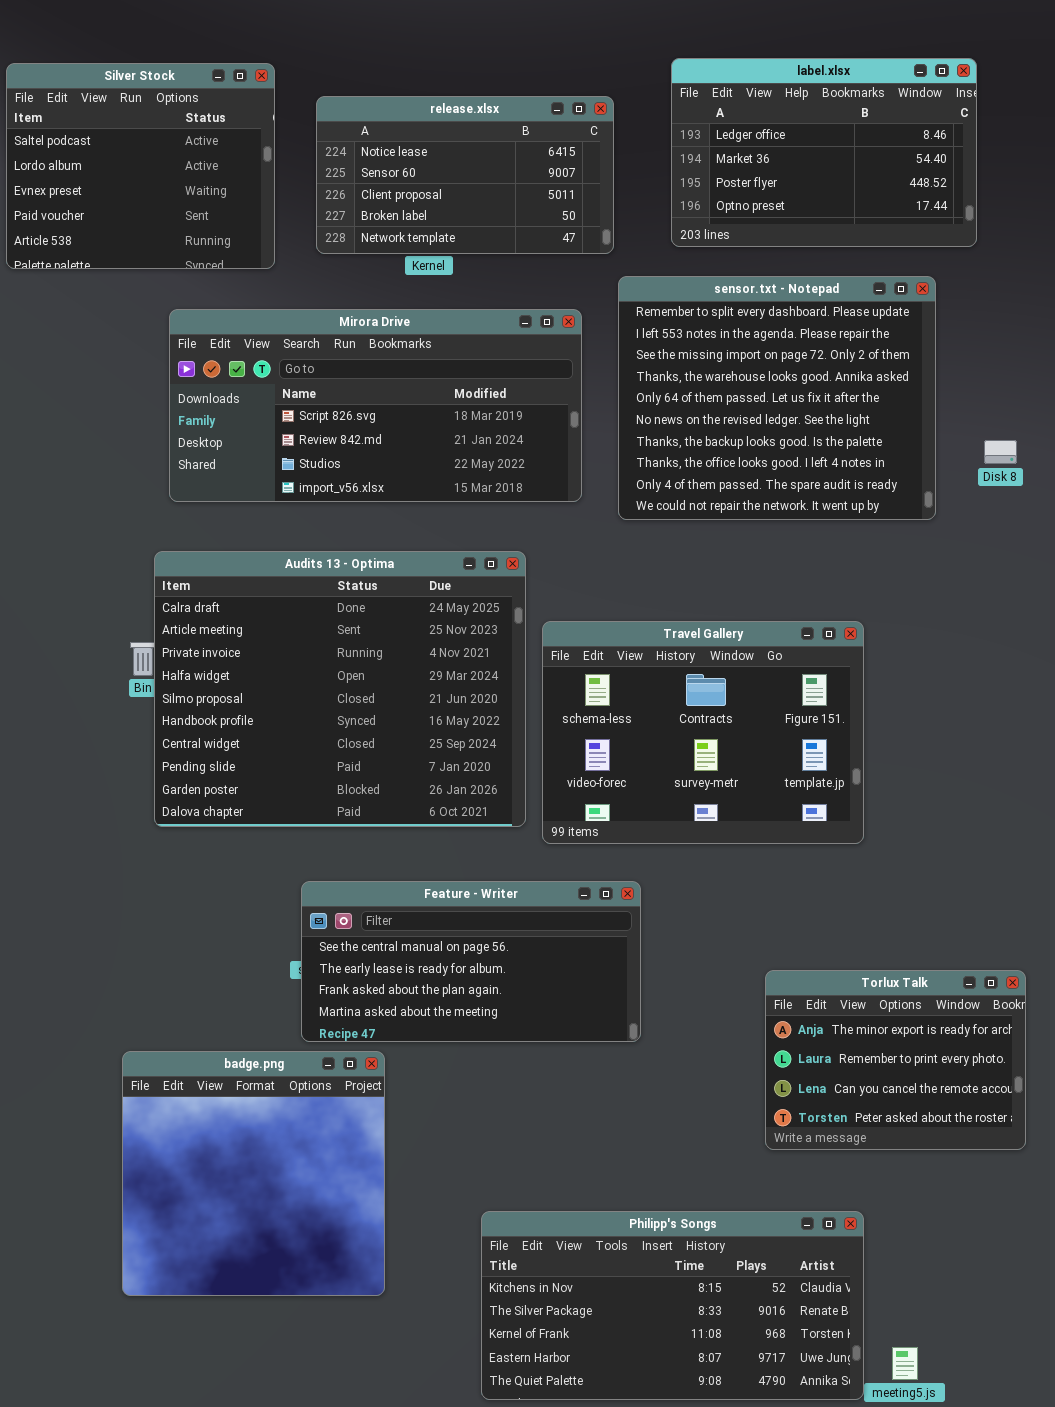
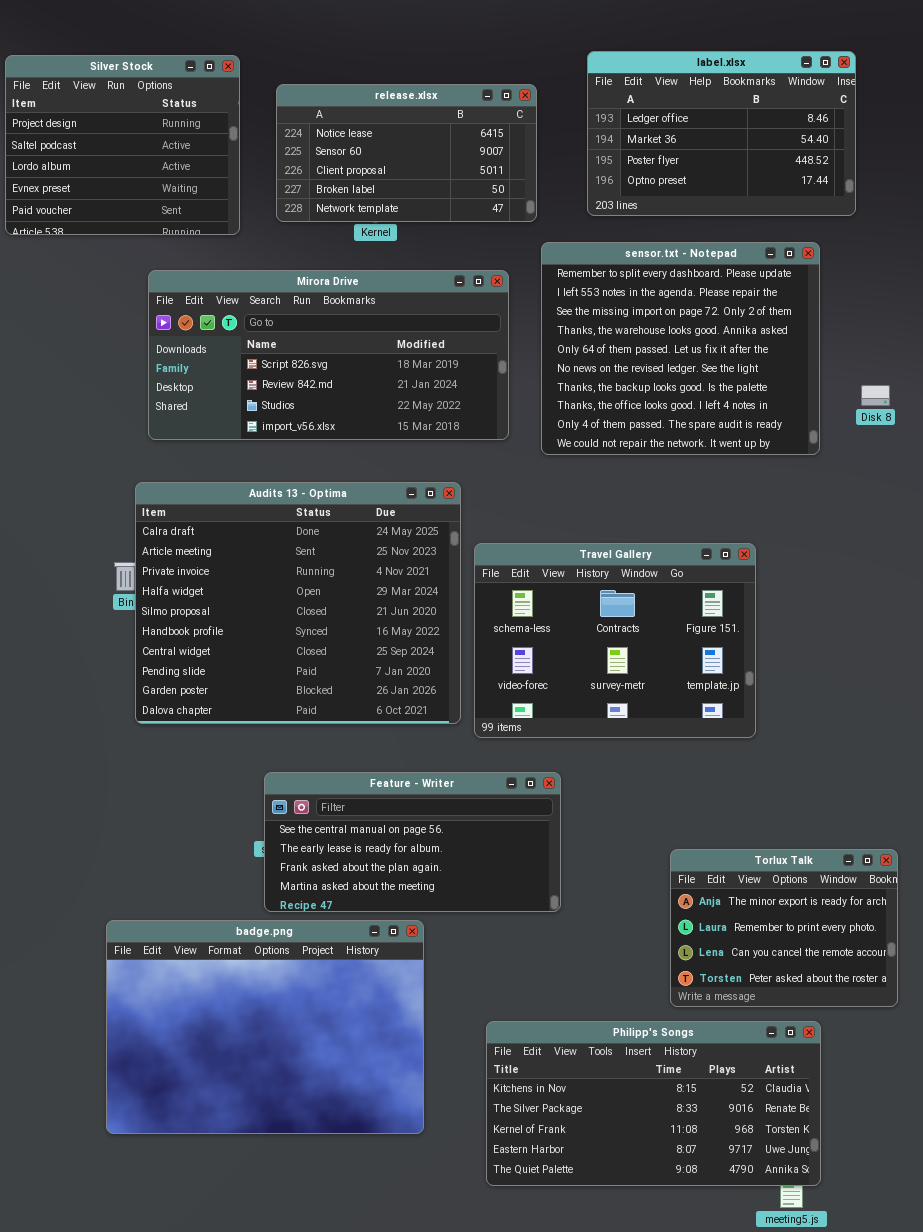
Silver Stock: [6,63,275,269] -> [5,55,240,235], scrolled up 1 row
badge.png: [122,1051,385,1296] -> [106,920,424,1134], resized
Philipp's Songs: [481,1211,864,1400] -> [486,1021,821,1186], moved

